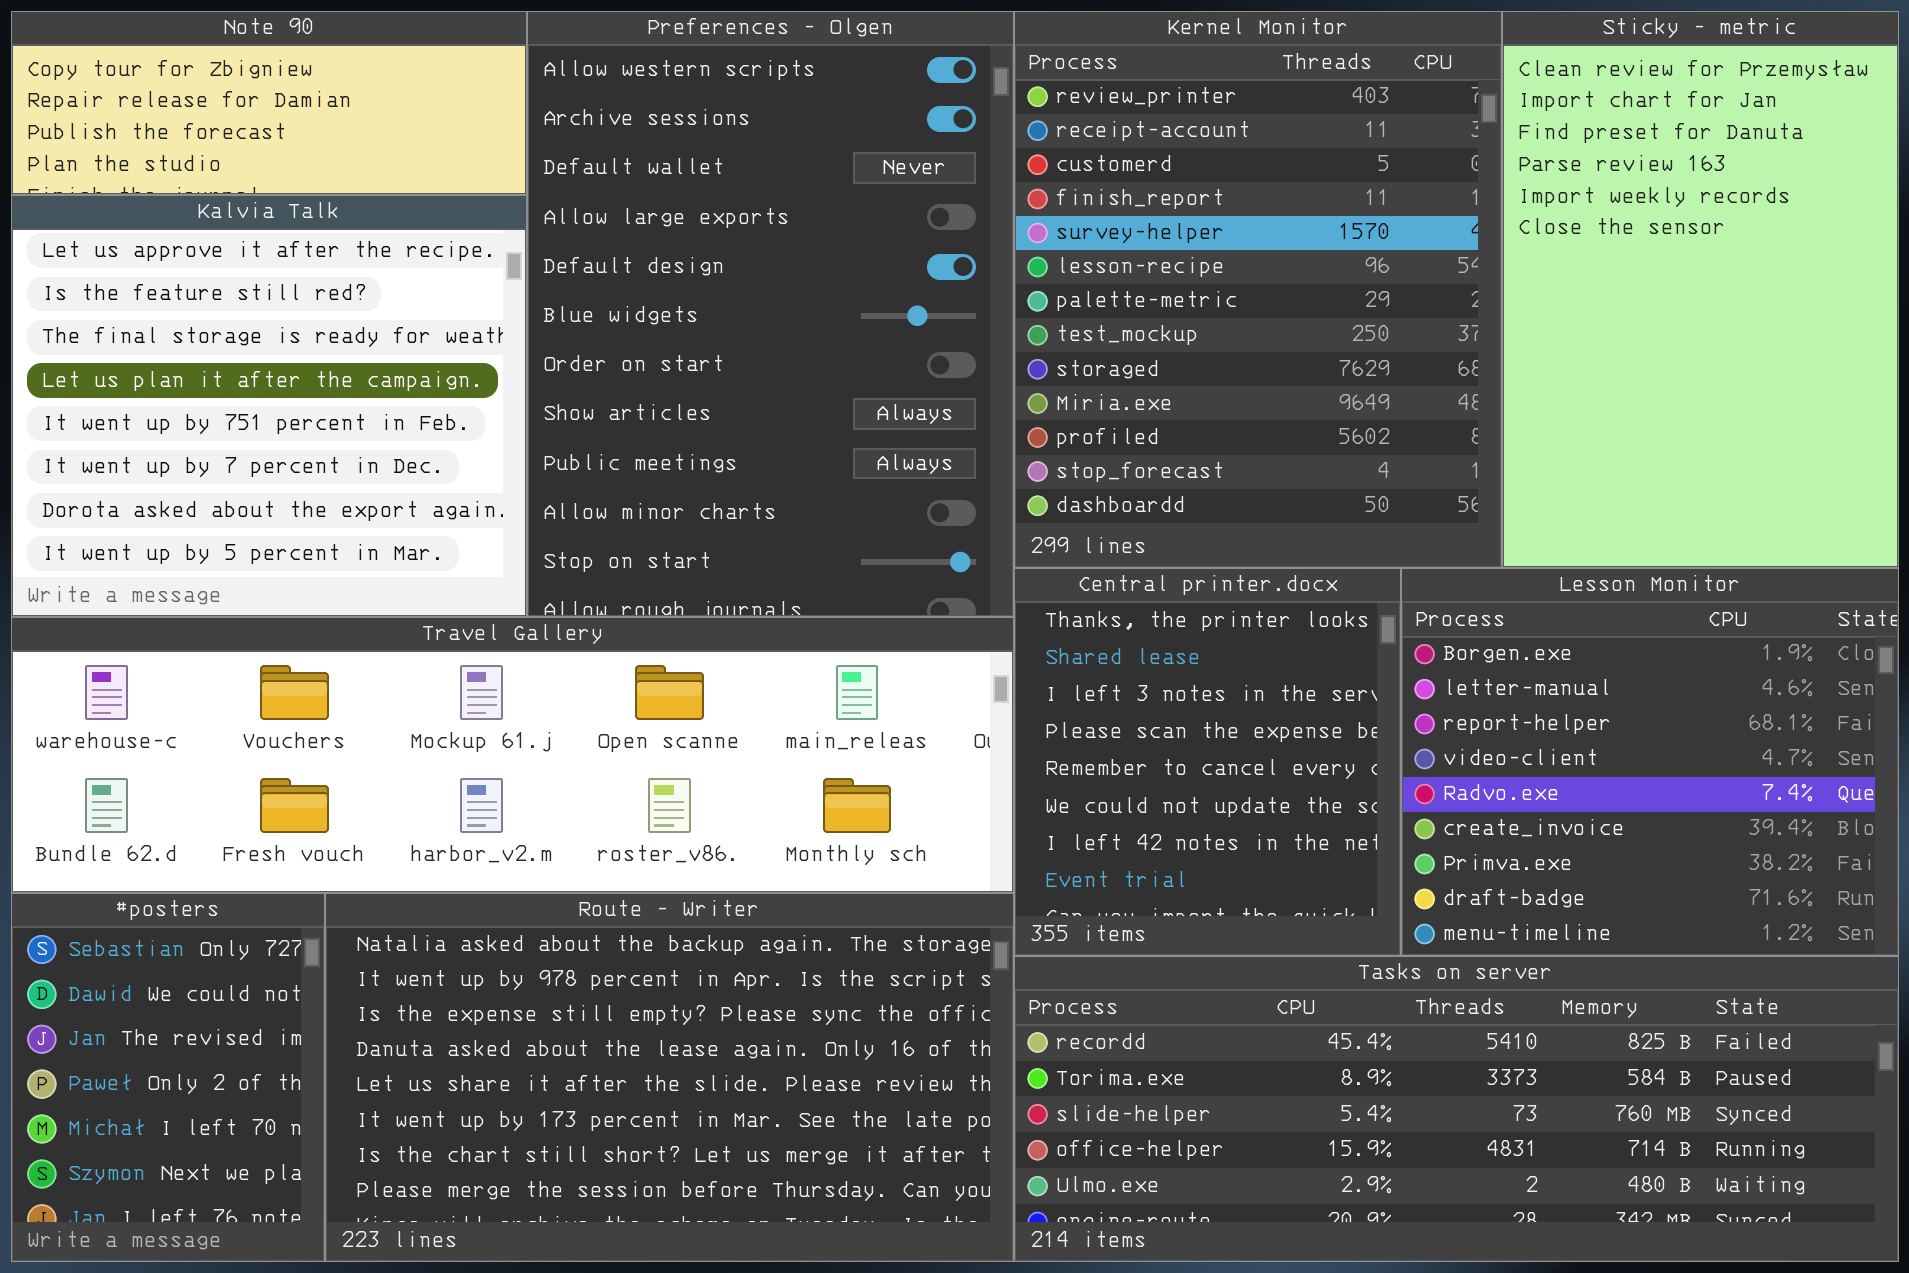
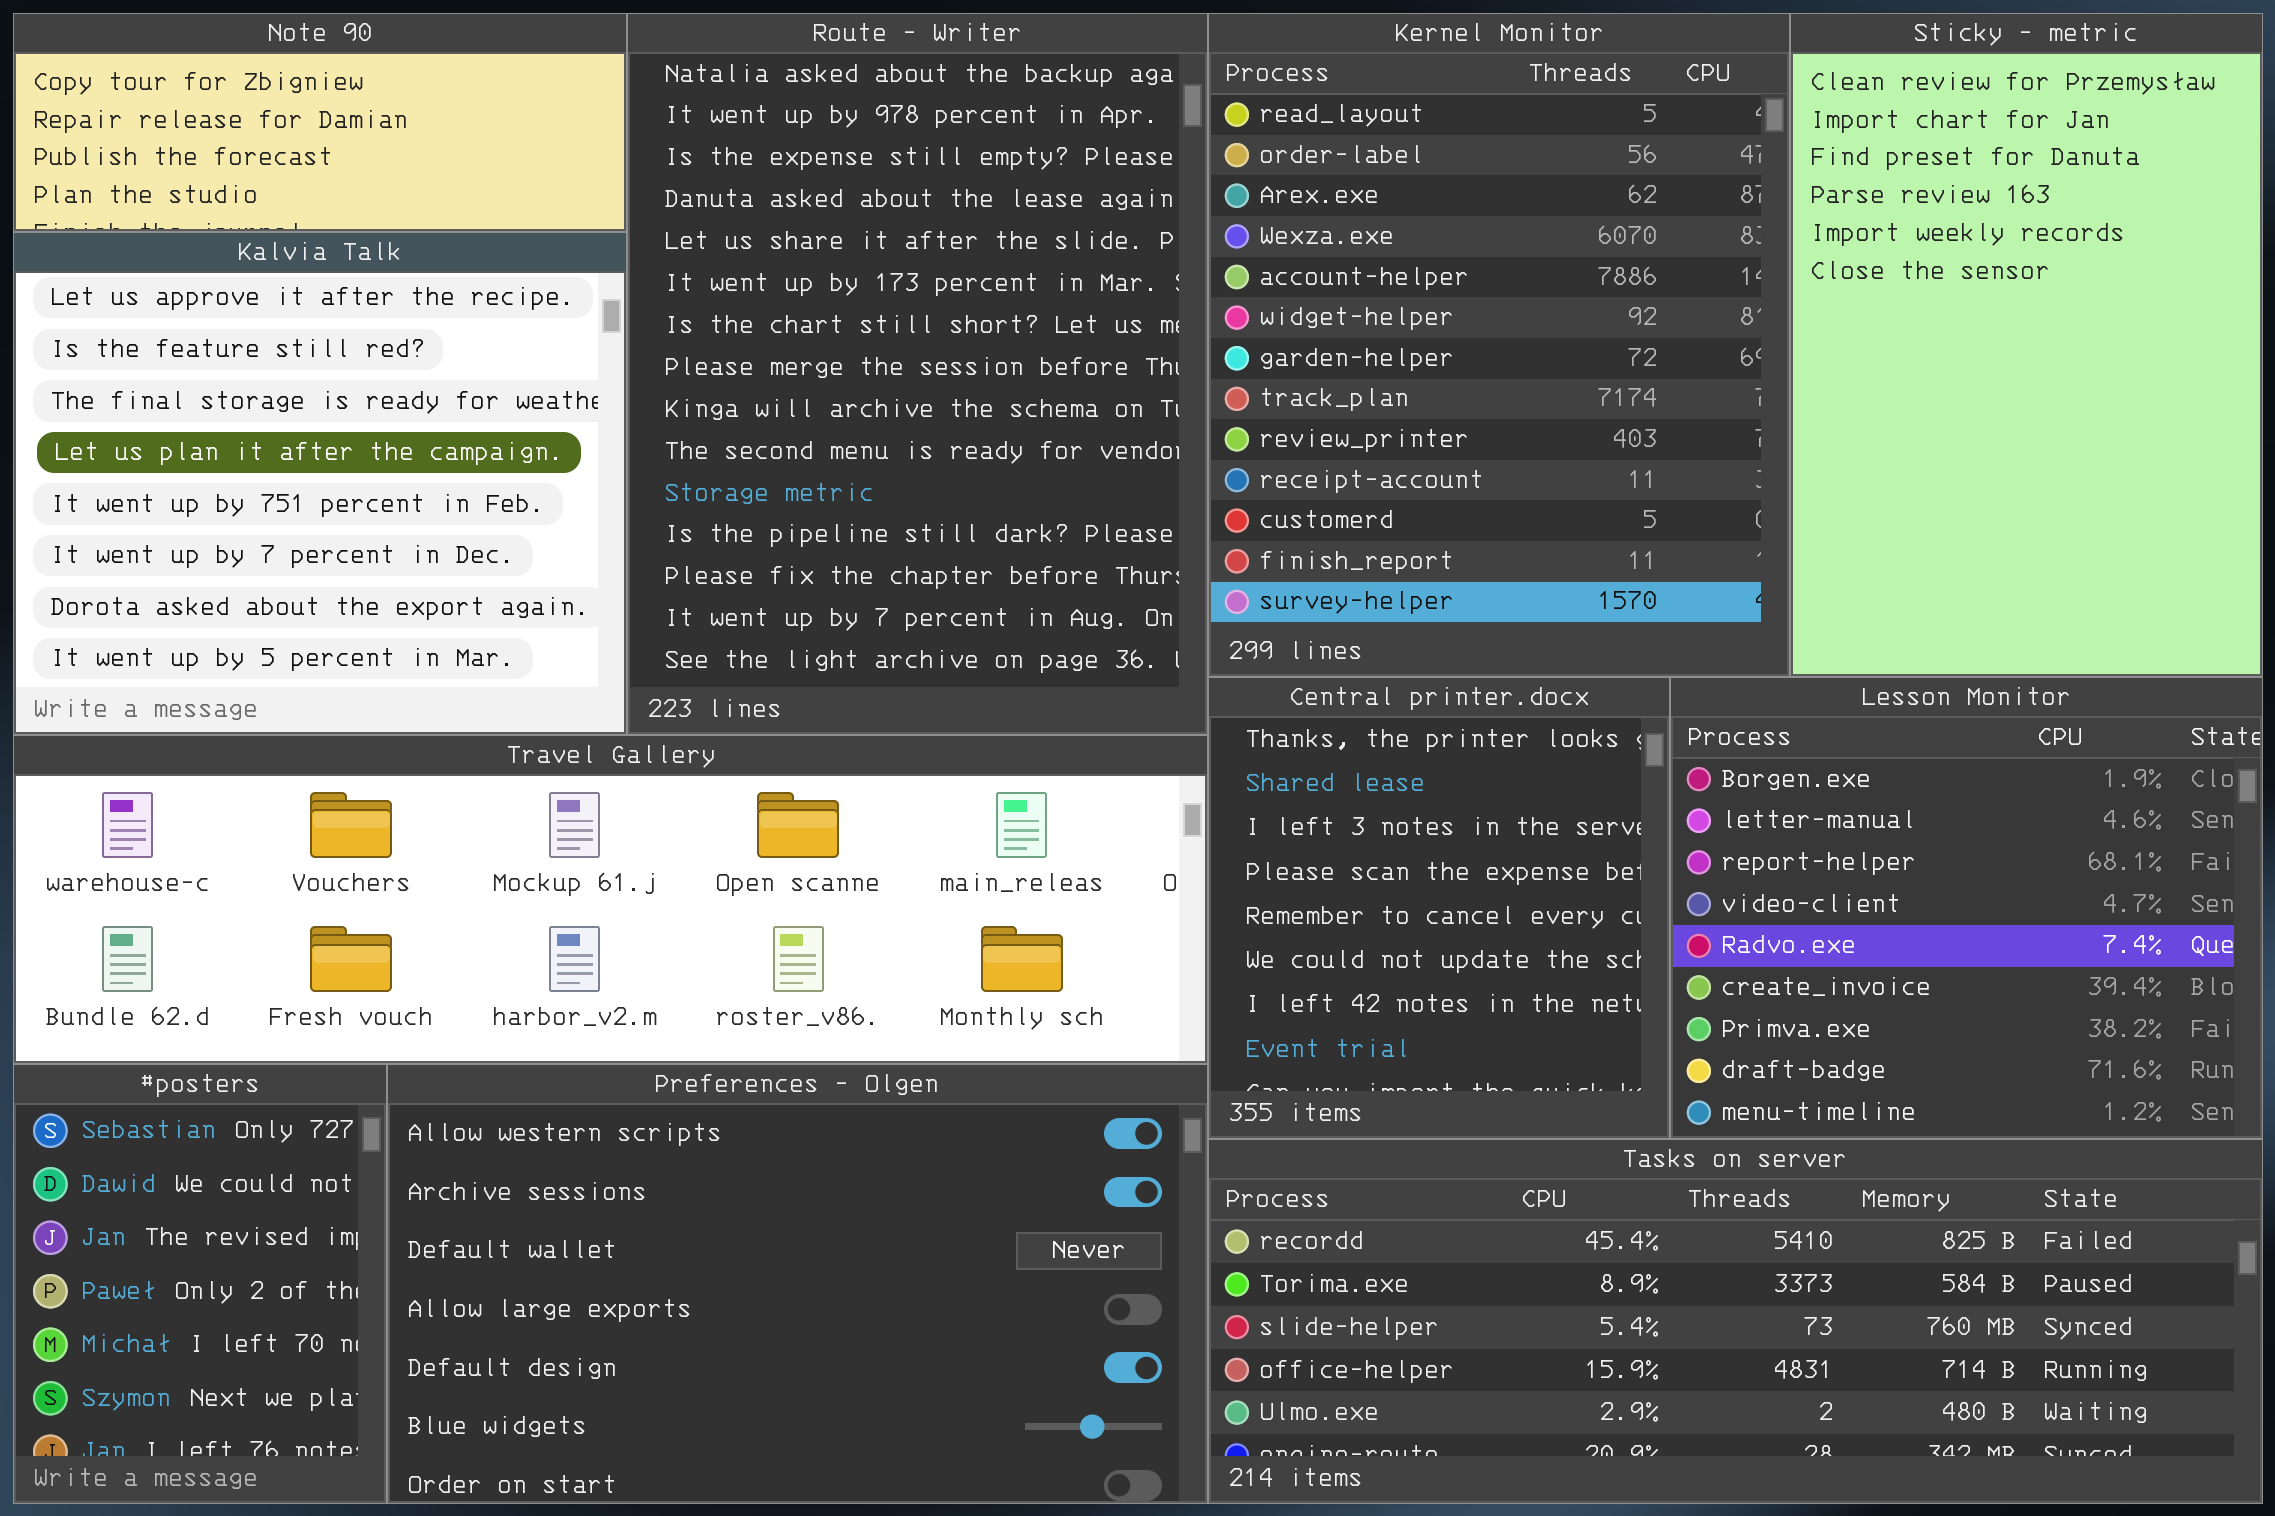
Preferences - Olgen: [527,11,1014,617] -> [387,1064,1208,1504], moved, resized
Kernel Monitor: [1014,11,1502,568] -> [1208,13,1790,677], scrolled up 8 rows
Route - Writer: [325,893,1014,1262] -> [627,13,1208,735], moved, resized

